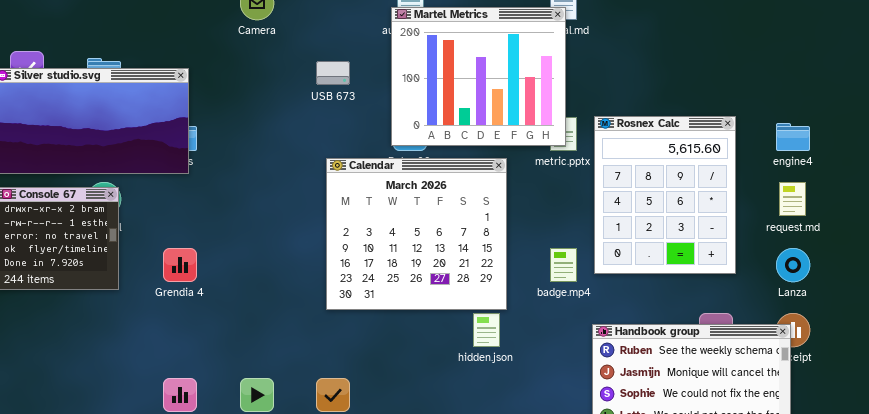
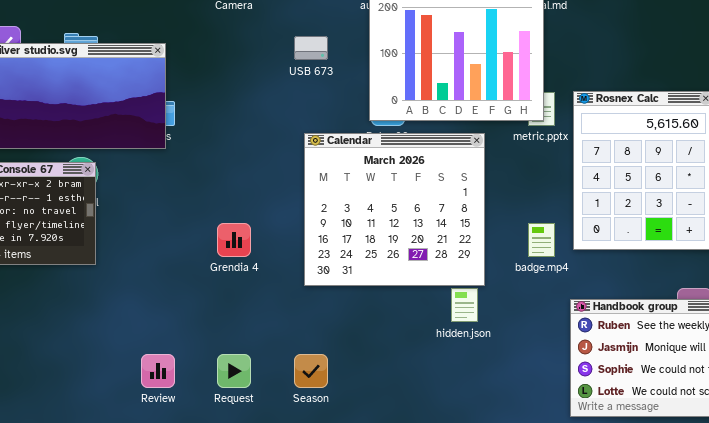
Grendia 4: [163,248,197,282] -> [217,223,251,257], moved

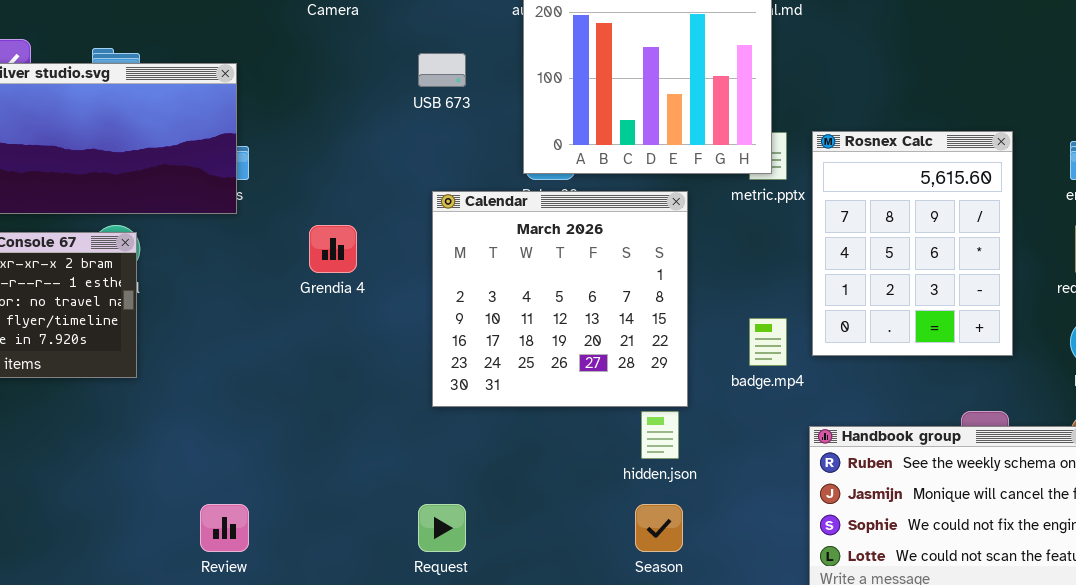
Grendia 4: [217,223,251,257] -> [309,225,357,273], moved
Request: [217,354,251,388] -> [418,504,466,552], moved
Season: [294,354,328,388] -> [635,504,683,552], moved

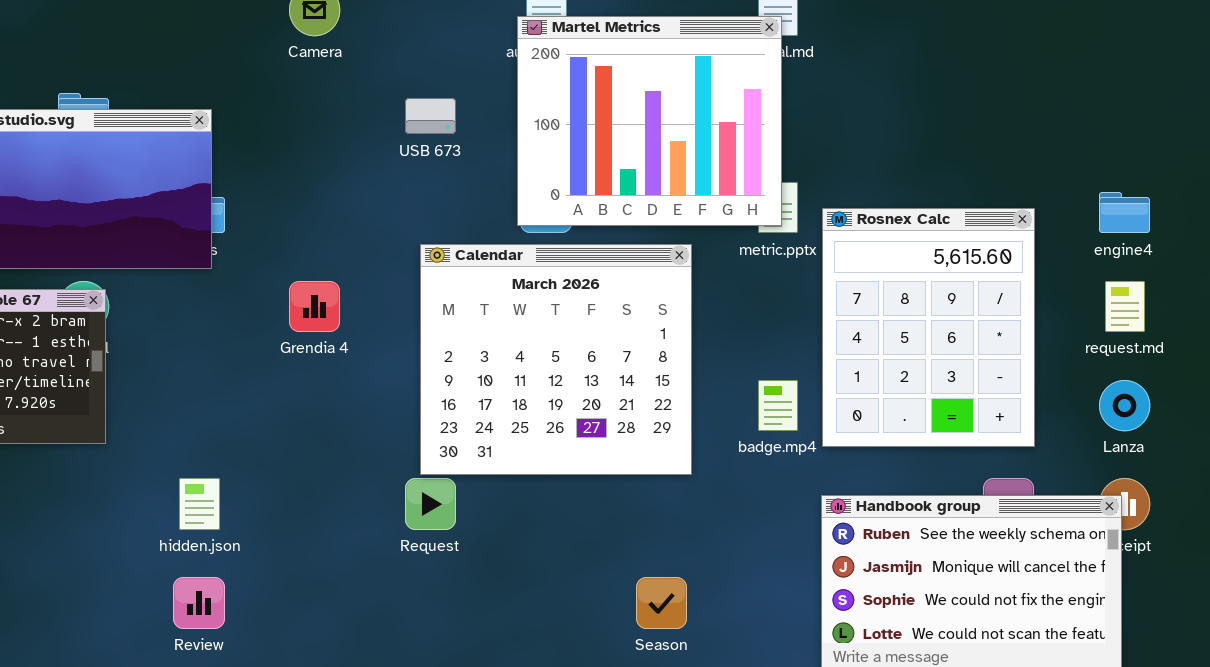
Rosnex Calc: [812,131,1013,356] -> [822,208,1035,447], moved
hidden.json: [641,411,679,459] -> [179,478,220,530], moved
Request: [418,504,466,552] -> [405,478,456,530], moved

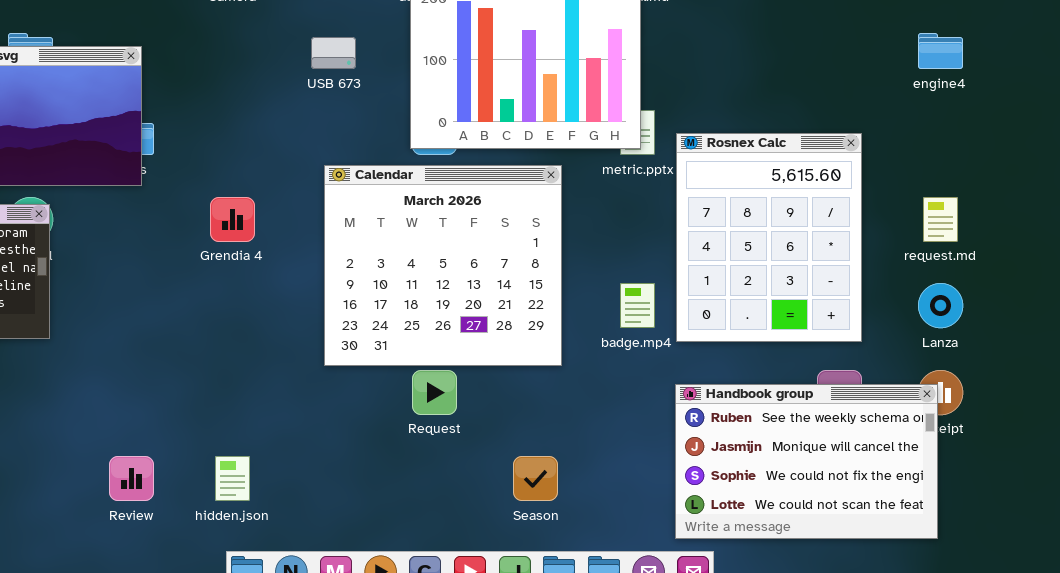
engine4: [1099,192,1150,233] -> [918,33,963,69], moved
hidden.json: [179,478,220,530] -> [215,456,250,501], moved
Request: [405,478,456,530] -> [412,370,457,415], moved

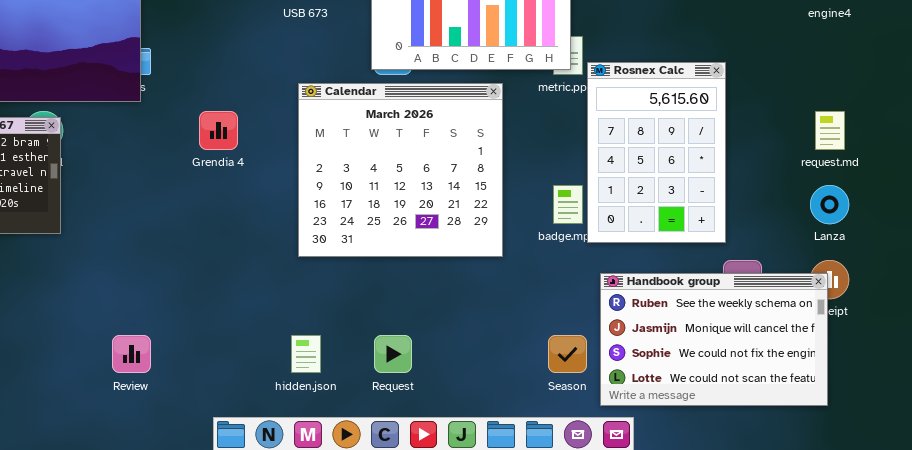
Rosnex Calc: [676,133,862,342] -> [587,62,726,243], moved, resized
Request: [412,370,457,415] -> [374,335,412,373], moved
hidden.json: [215,456,250,501] -> [291,335,321,373], moved
Season: [513,456,558,501] -> [548,335,587,373], moved

